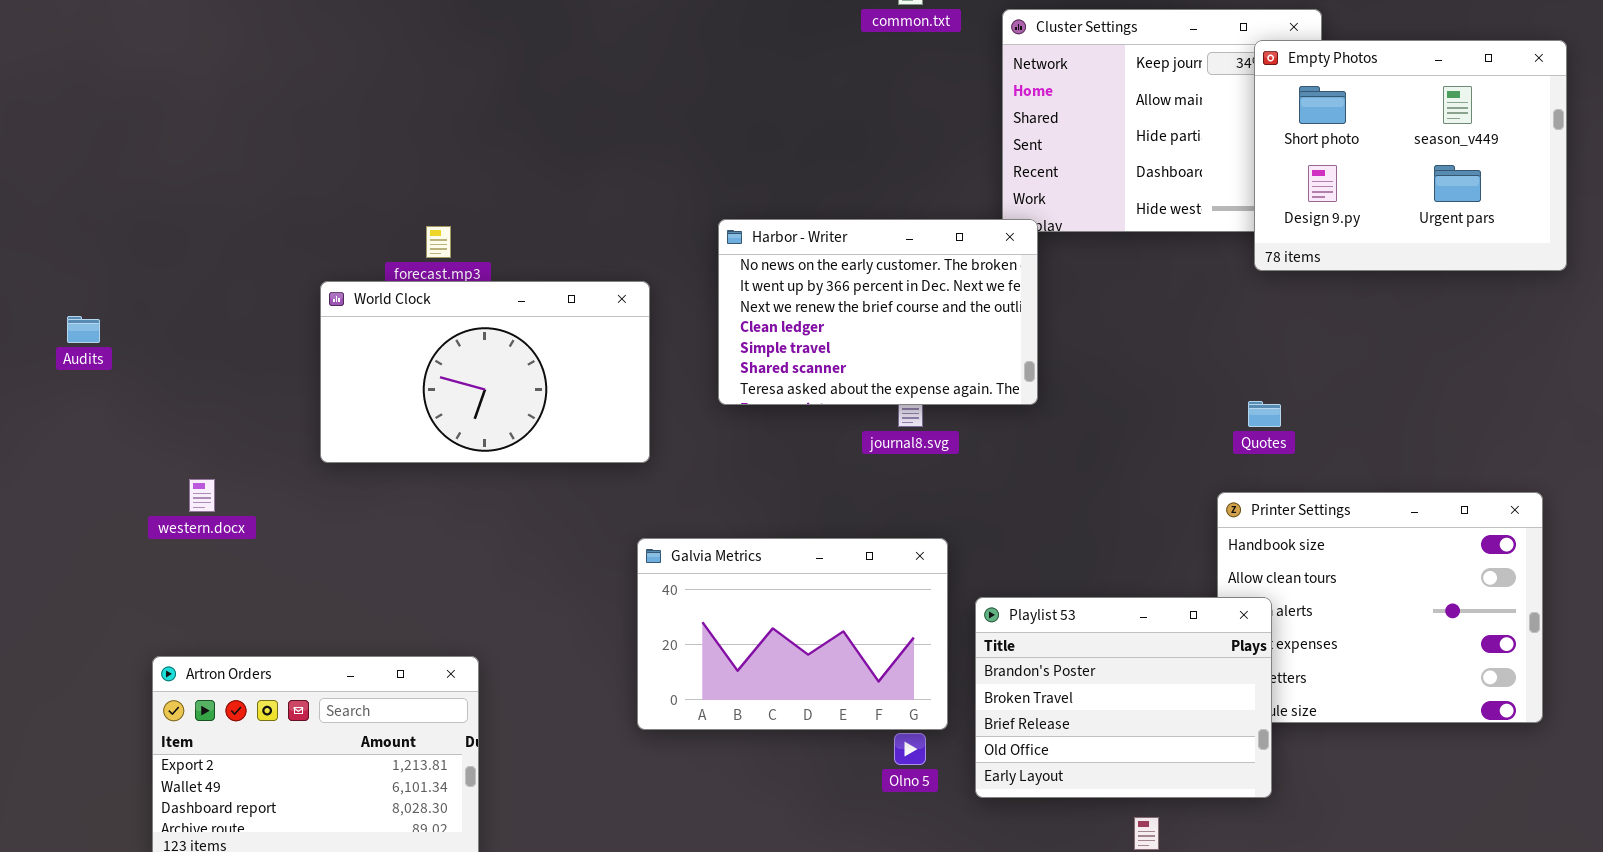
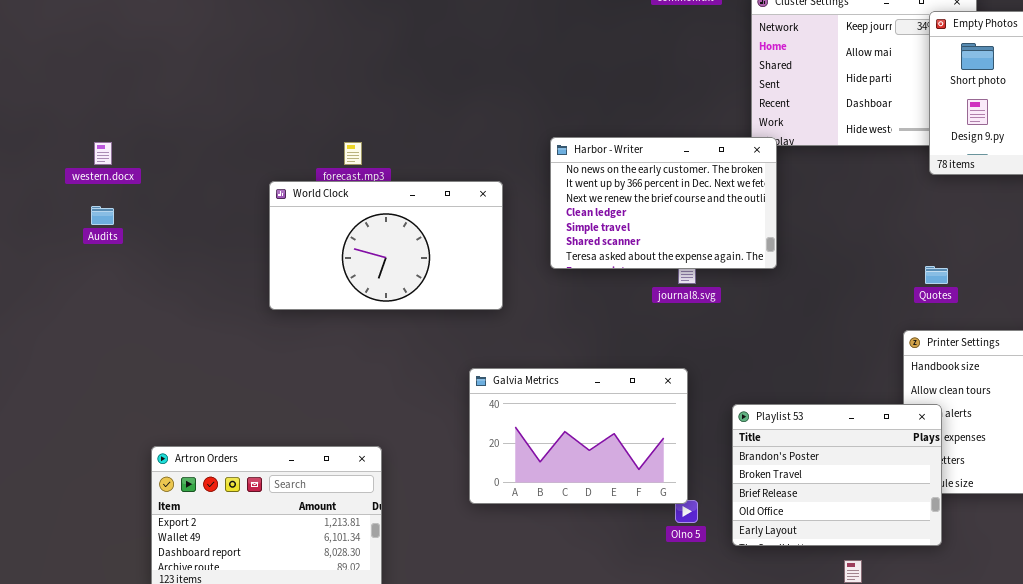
western.docx: [189,479,215,512] -> [94,142,112,165], moved
Galvia Metrics: [637,538,948,730] -> [469,368,688,504], moved

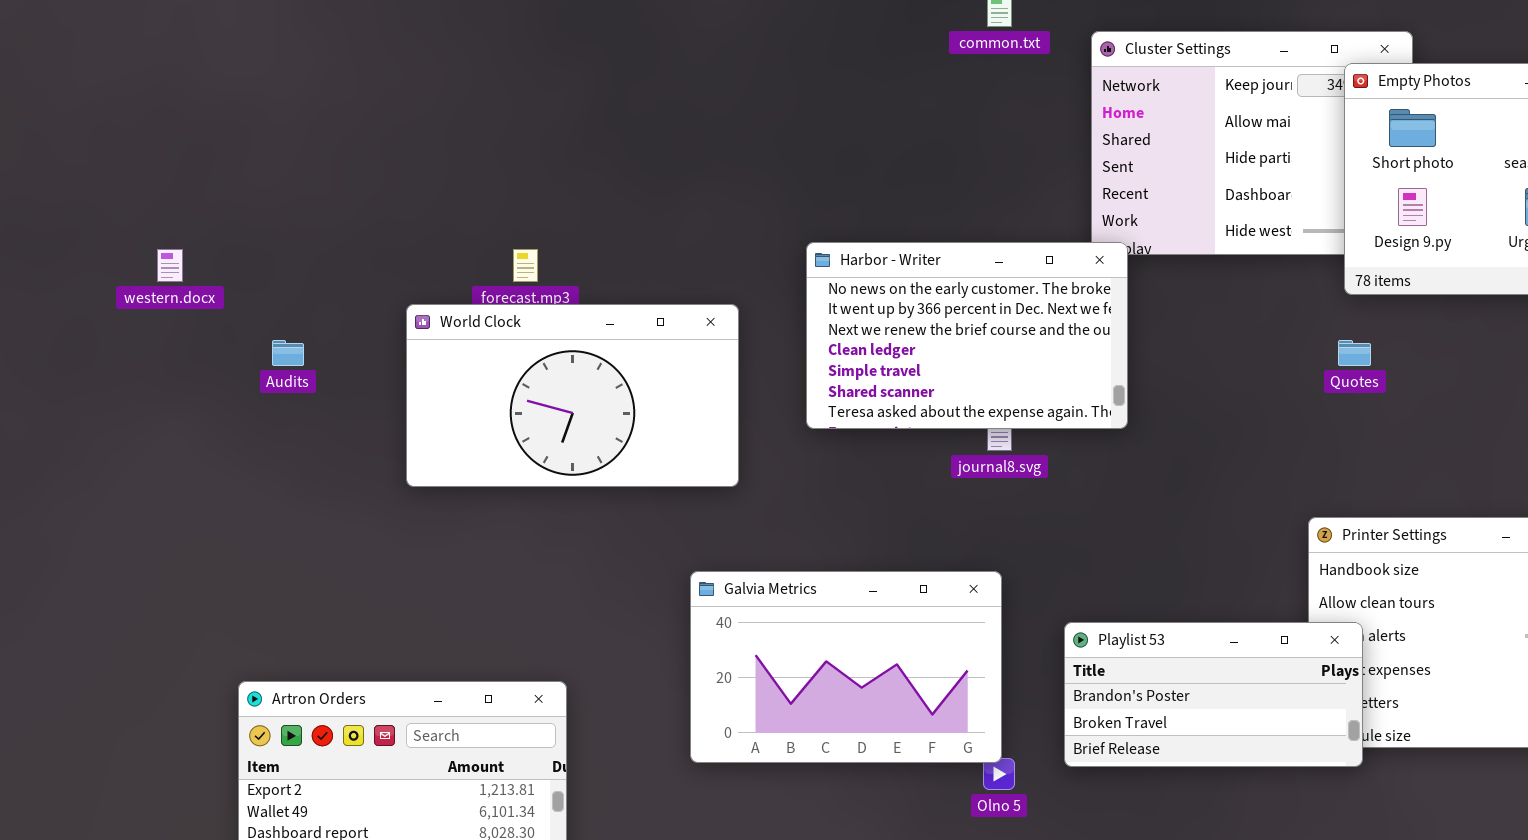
Audits: [91,206,114,225] -> [272,340,304,366], moved
Quotes: [925,266,948,284] -> [1338,340,1371,366], moved
Playlist 53: [732,404,942,546] -> [1064,622,1363,767], resized

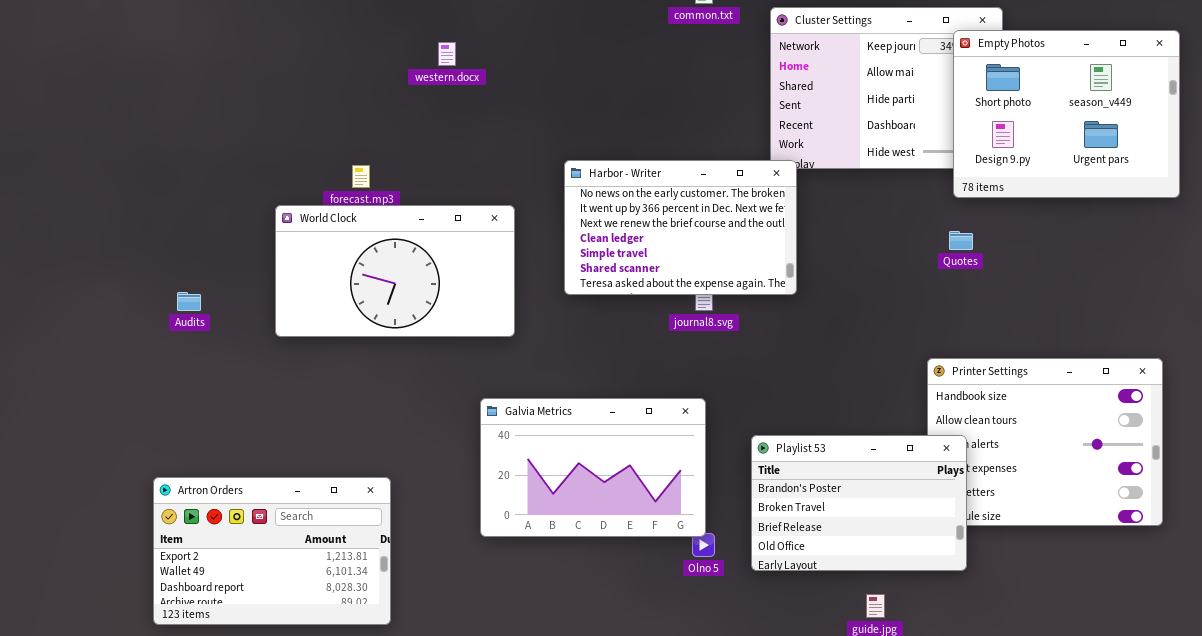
western.docx: [157,249,183,282] -> [438,42,456,66], moved
Audits: [272,340,304,366] -> [177,292,201,311], moved
Playlist 53: [1064,622,1363,767] -> [751,435,967,571], resized

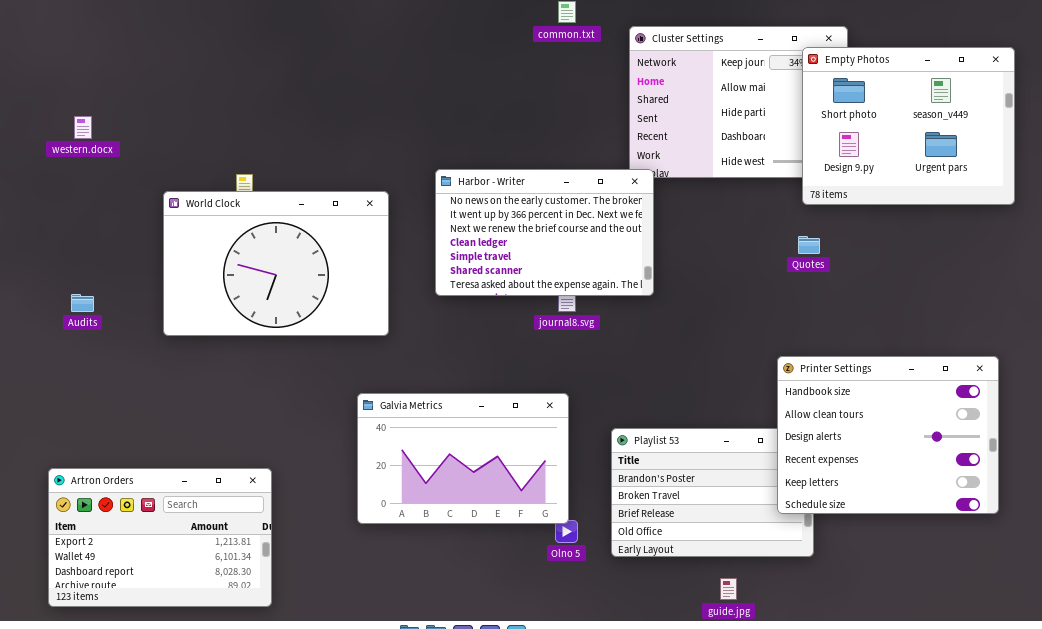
western.docx: [438,42,456,66] -> [74,116,92,139], moved
World Clock: [275,205,515,337] -> [163,191,389,336], resized
Printer Settings: [927,358,1163,526] -> [777,356,999,514], raised

